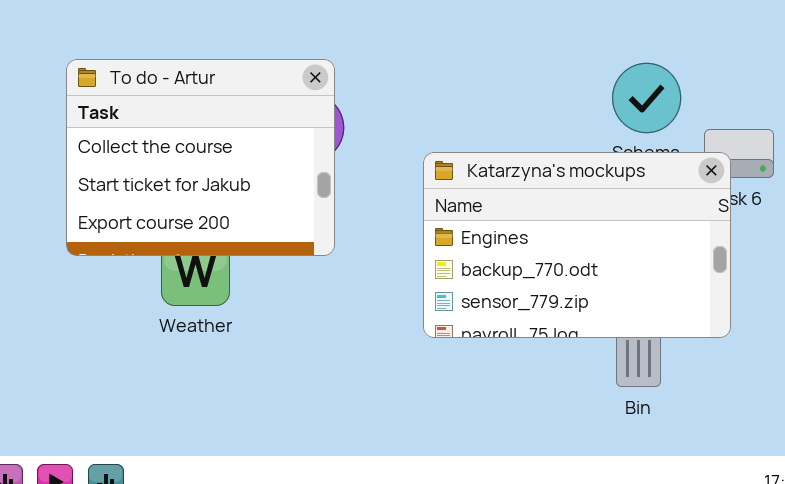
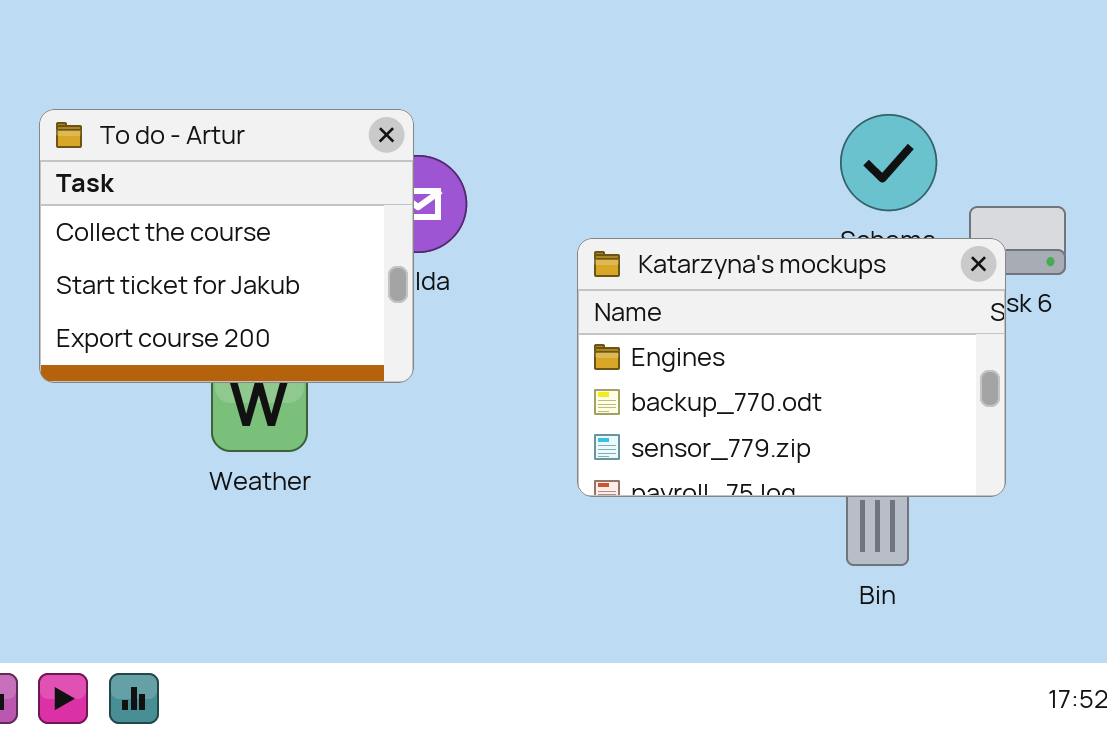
To do - Artur: [66,59,335,256] -> [39,109,414,383], moved

